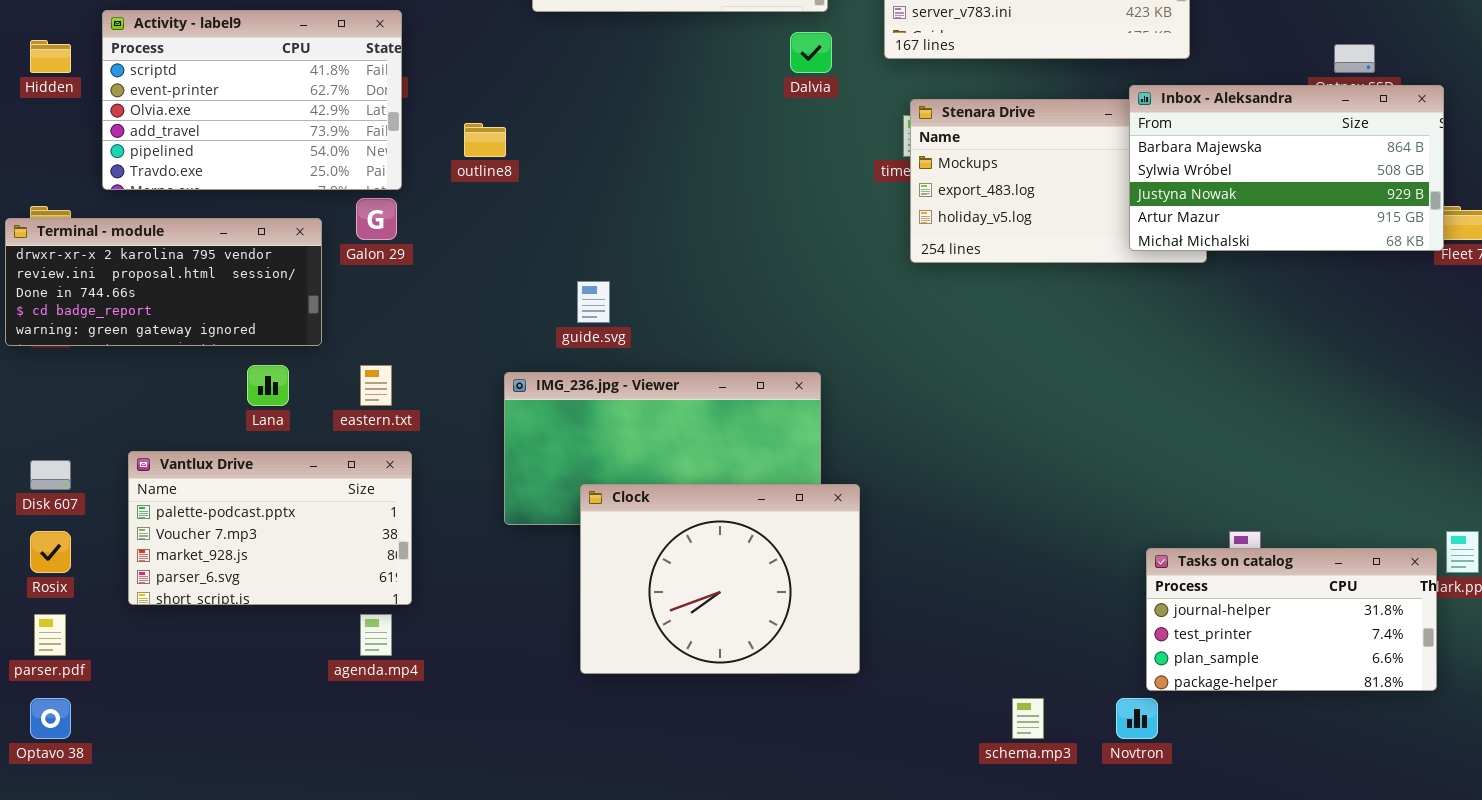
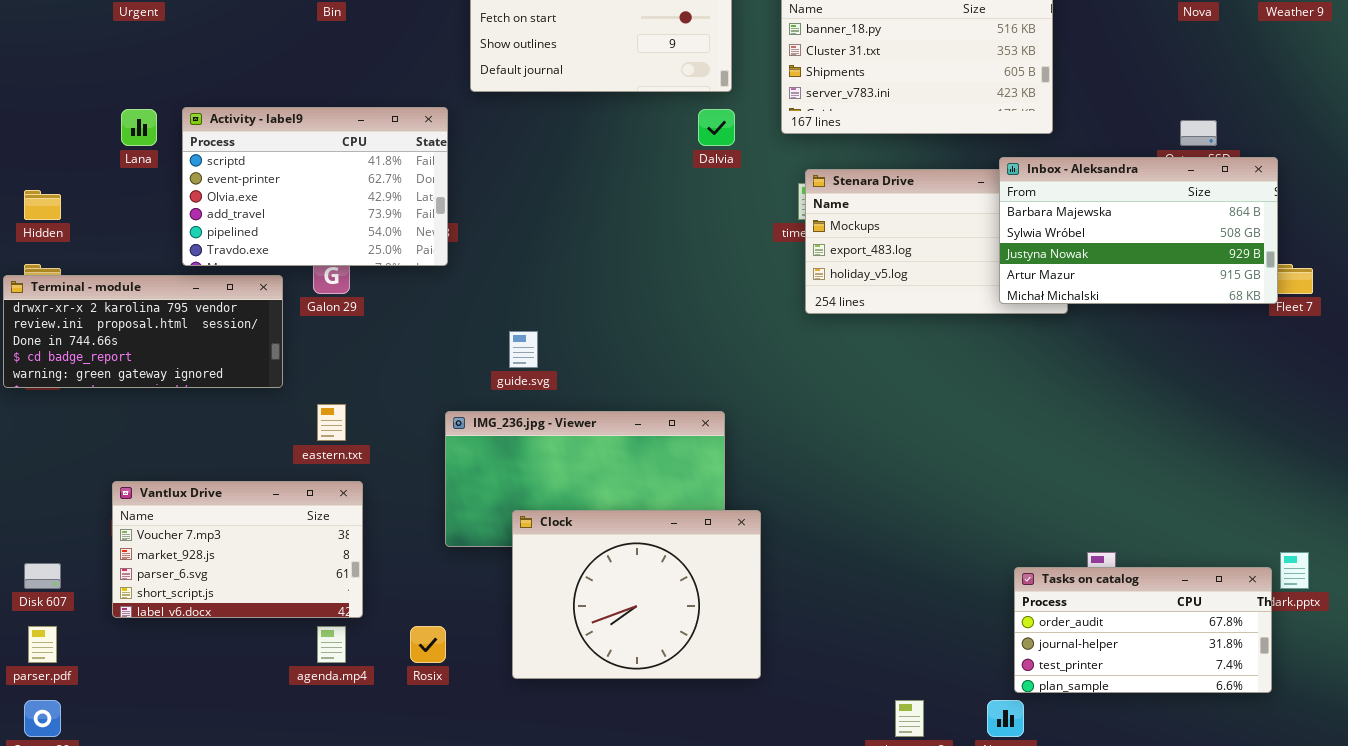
Activity - label9: [102,10,402,190] -> [182,107,448,266], moved
Hidden: [30,40,71,73] -> [24,190,61,220], moved
Lana: [247,365,289,406] -> [121,109,157,146], moved
Vantlux Drive: [128,451,412,605] -> [112,481,363,618], scrolled down 1 row
Disk 607: [30,460,71,490] -> [24,563,61,589], moved
Rosix: [30,531,71,573] -> [410,626,446,663], moved
Tasks on catalog: [1146,548,1437,691] -> [1014,567,1272,693], scrolled up 1 row

